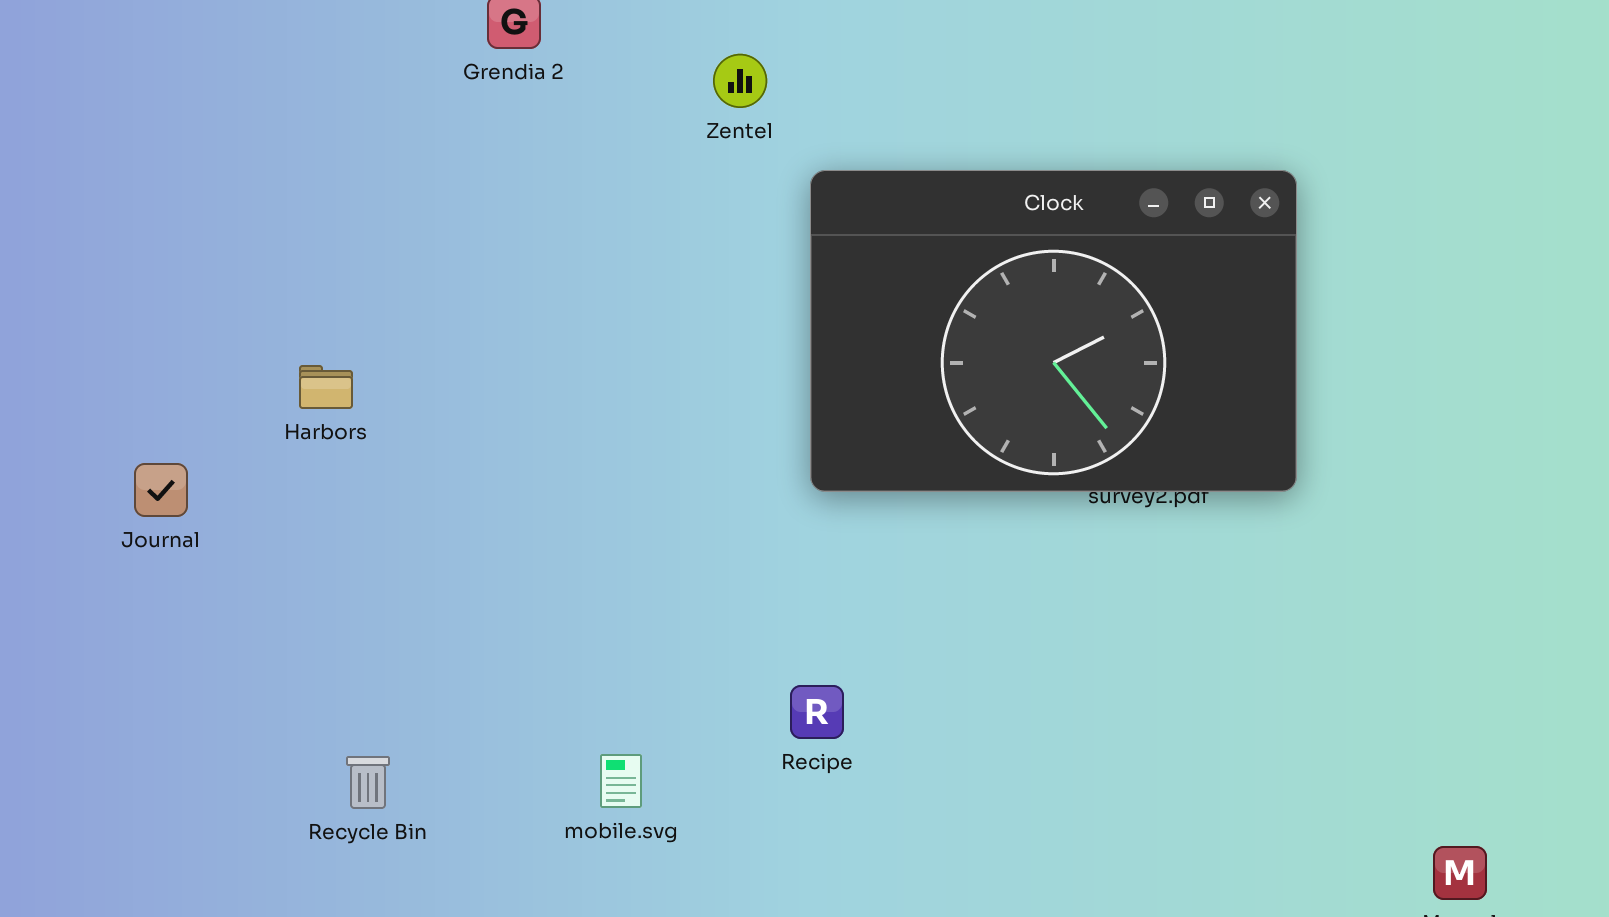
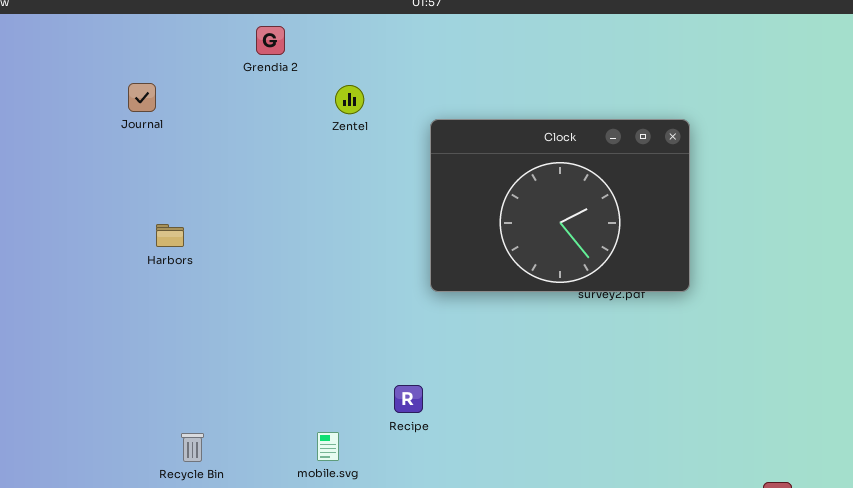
Zentel: [713,54,767,108] -> [335,85,364,114], moved
Journal: [134,463,188,517] -> [128,83,156,112], moved
Recipe: [790,685,844,739] -> [394,385,423,413], moved

